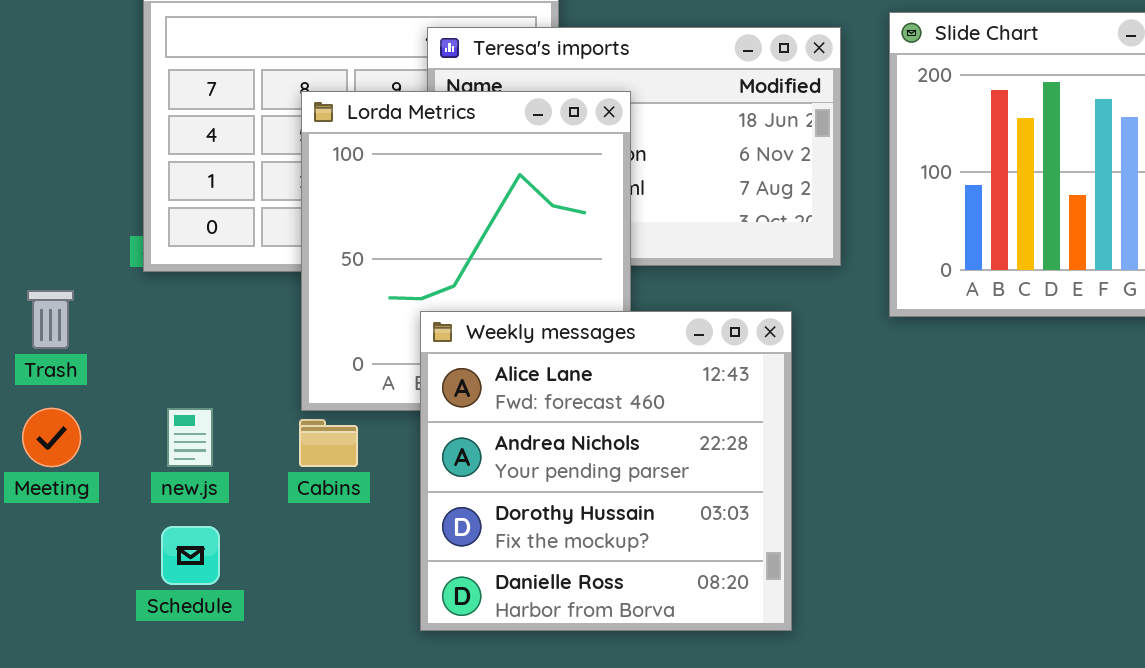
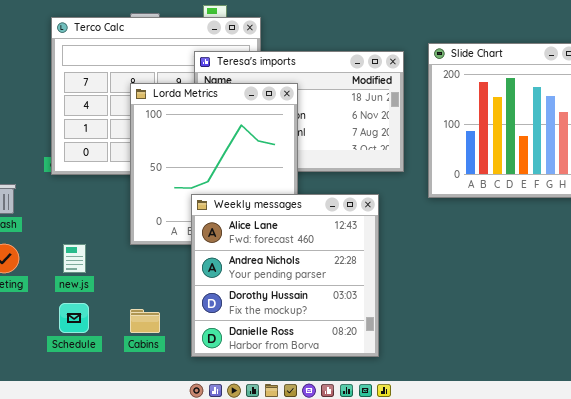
Cabins: [299,419,358,467] -> [130,309,160,333], moved

